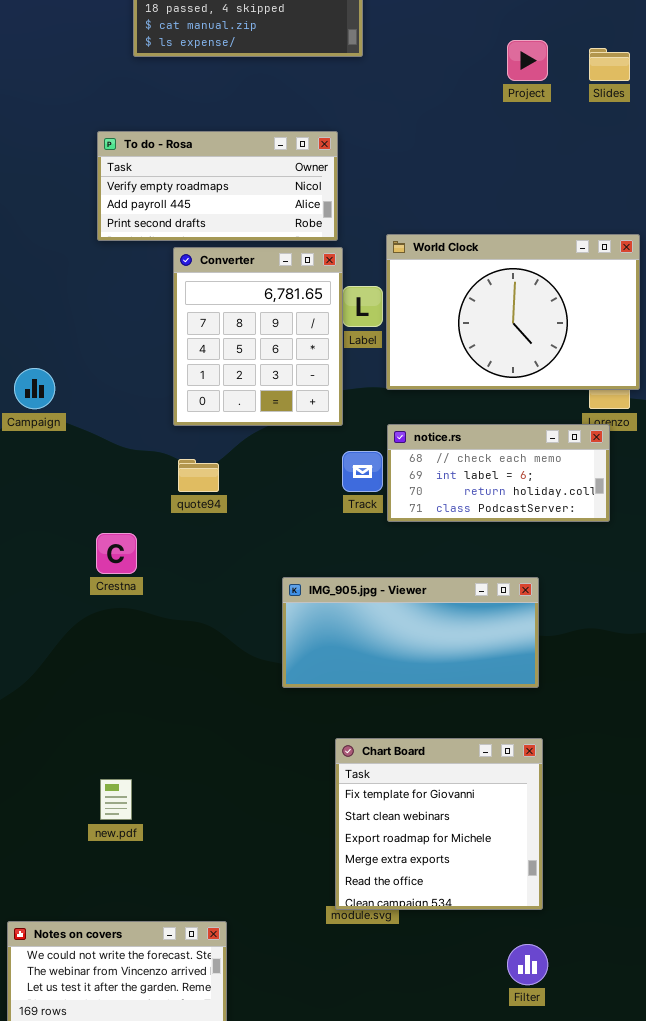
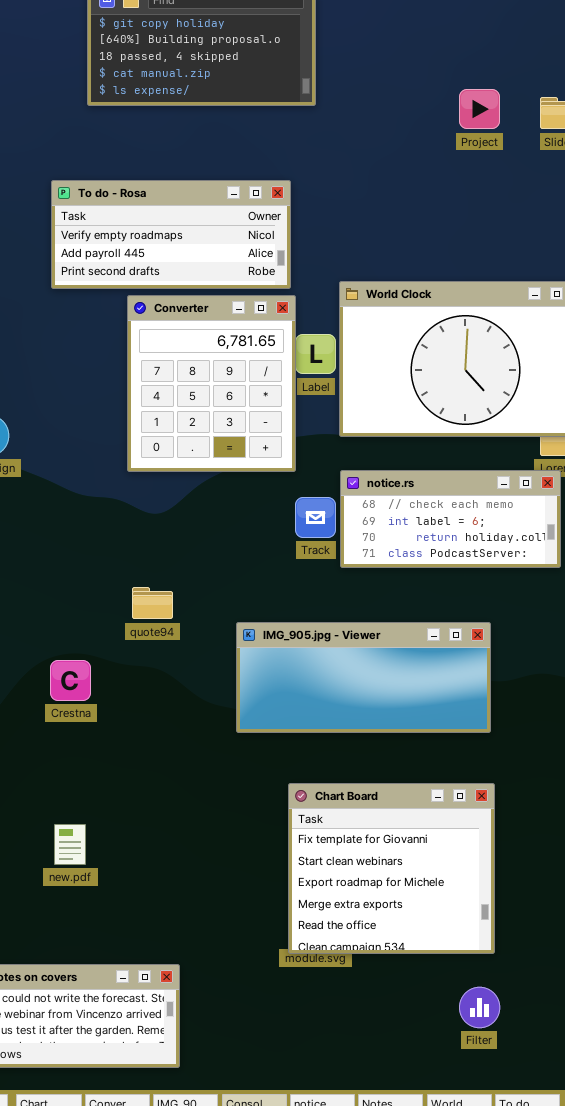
quote94: [178,459,219,492] -> [132,587,173,619], moved
Crestna: [96,533,137,574] -> [50,660,91,701], moved

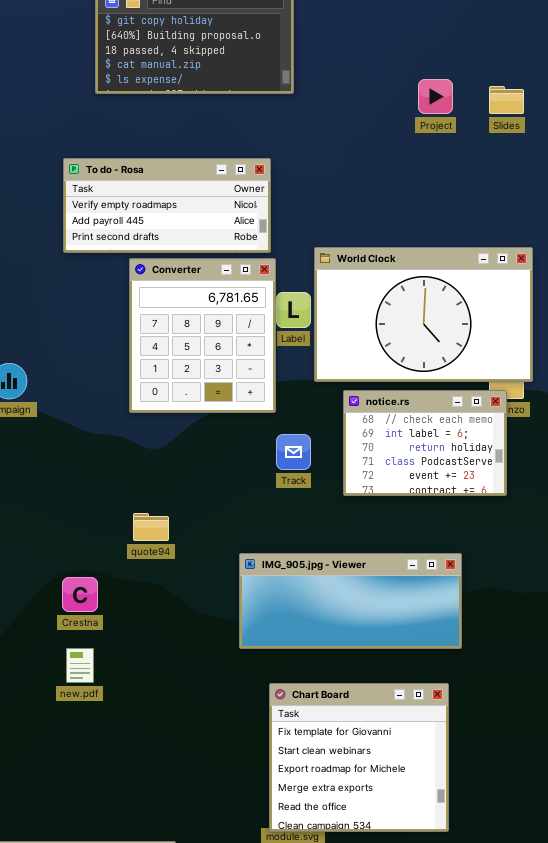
notice.rs: [340,470,561,568] -> [343,390,507,496], resized
IMG_905.jpg - Viewer: [236,622,491,733] -> [239,553,462,649], moved
new.pdf: [54,824,86,865] -> [66,648,94,683], moved

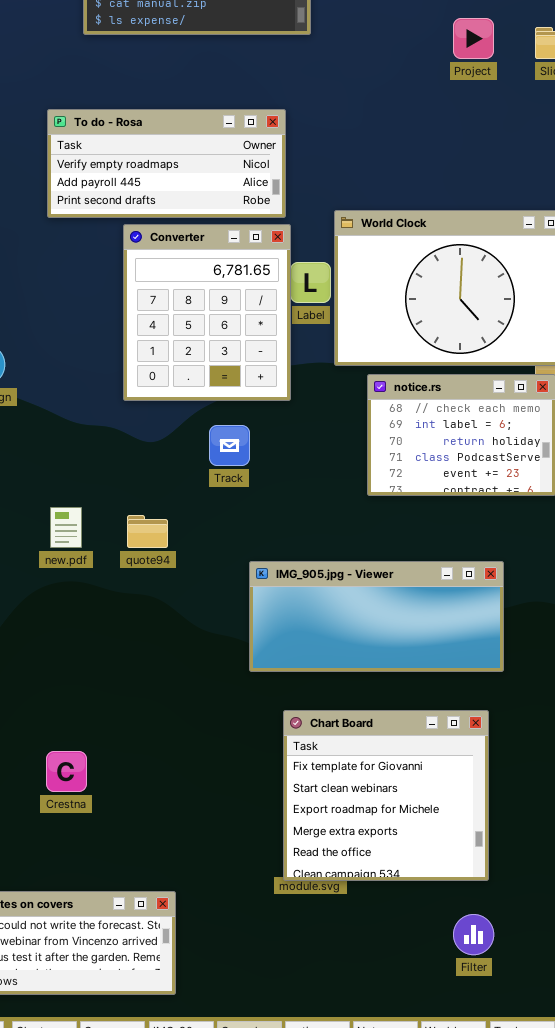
Track: [276,434,311,470] -> [209,425,250,466], moved
Crestna: [62,577,98,612] -> [46,751,87,792], moved
new.pdf: [66,648,94,683] -> [50,507,82,548], moved

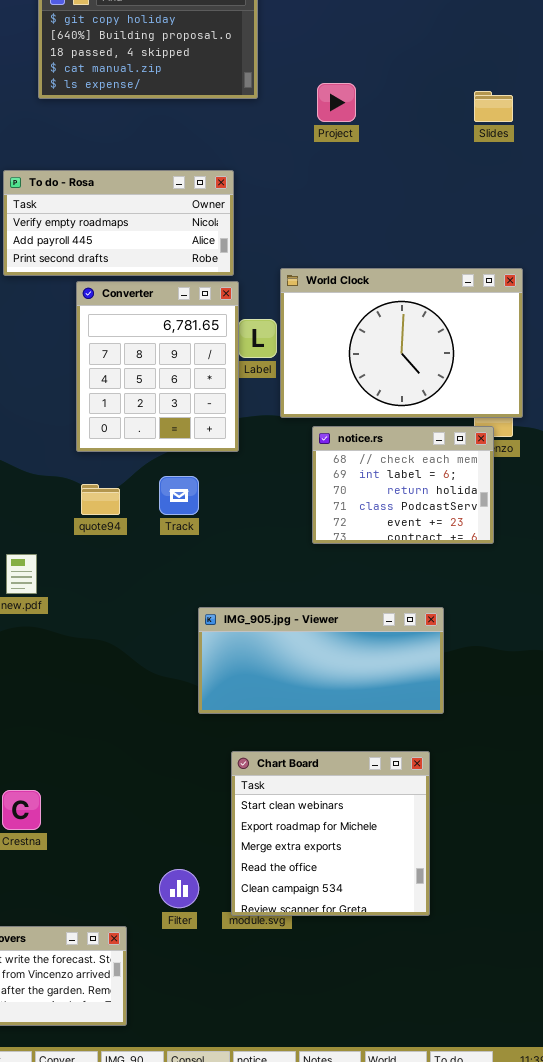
Project: [453,18,494,59] -> [317,83,356,122], moved
quote94: [127,515,168,548] -> [81,484,120,515], moved
Chart Board: [283,710,489,881] -> [231,751,430,916], scrolled down 1 row
Filter: [453,914,494,955] -> [159,869,199,908], moved

